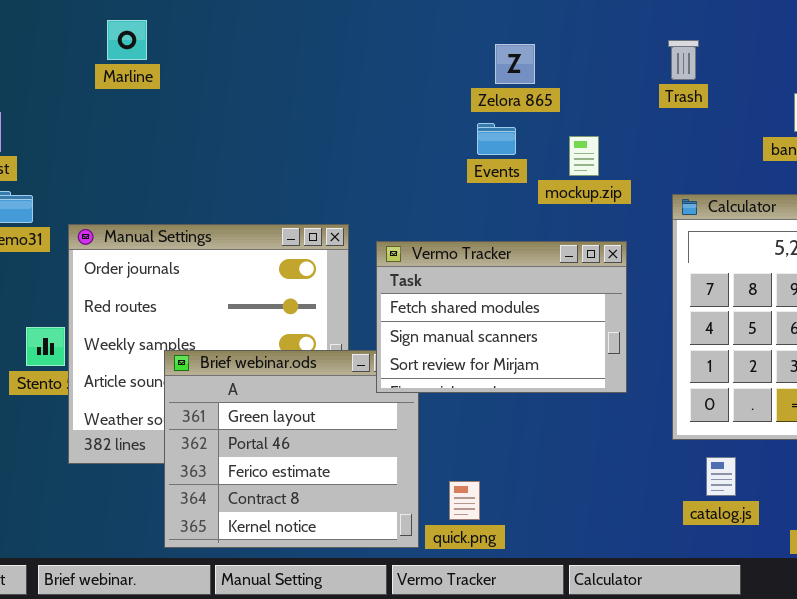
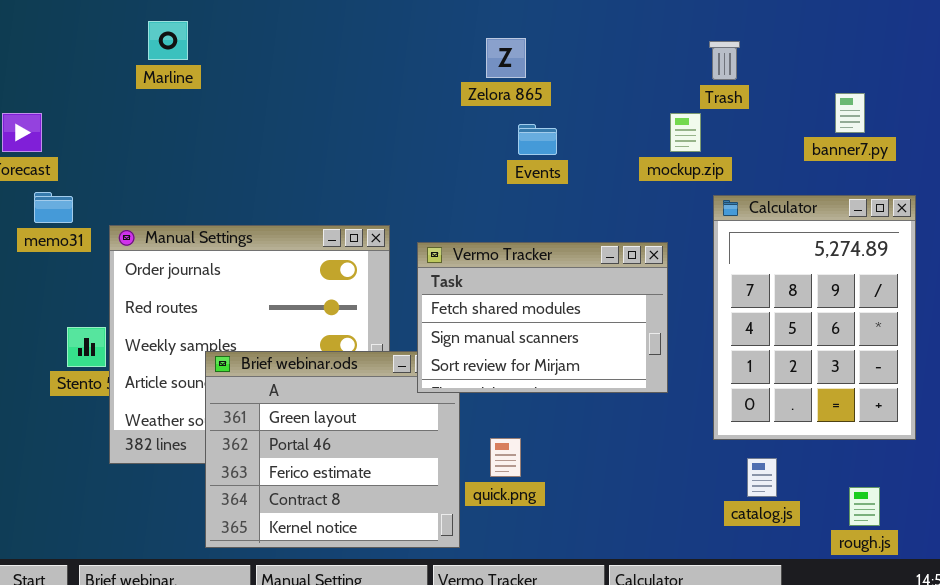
Zelora 865: [495,44,535,84] -> [486,38,526,78], moved
mockup.zip: [569,136,599,176] -> [670,113,701,152], moved
quick.png: [449,481,480,520] -> [490,438,521,477], moved

